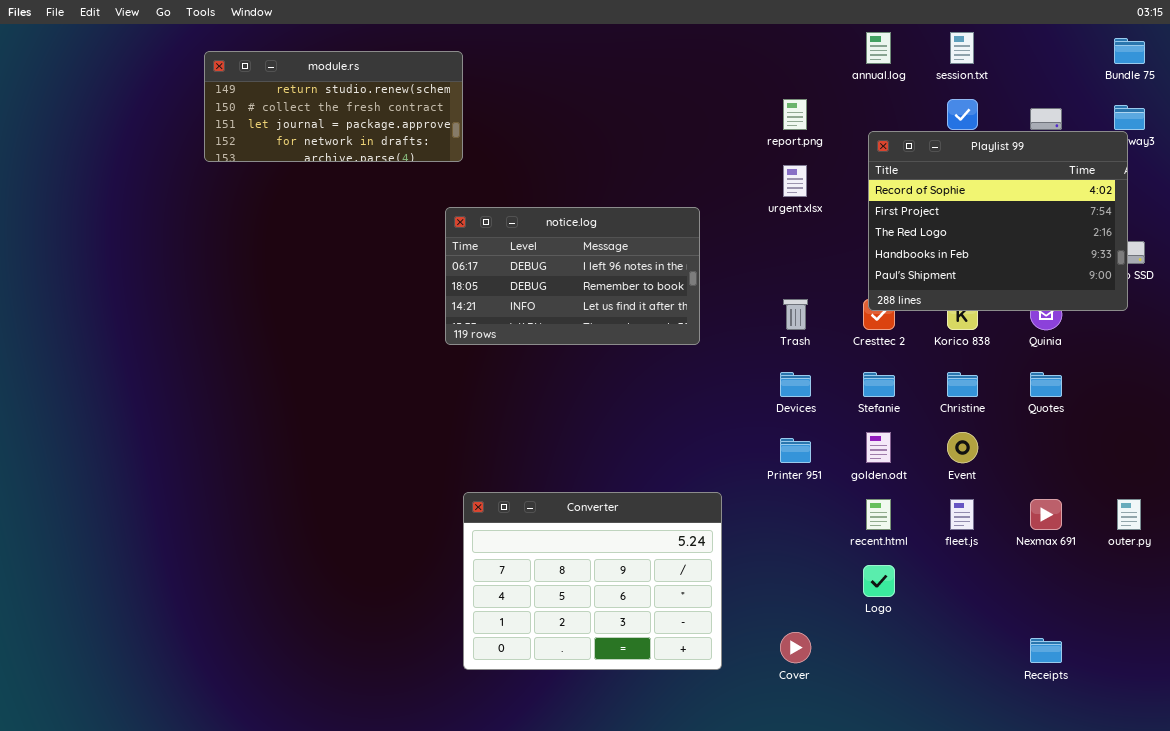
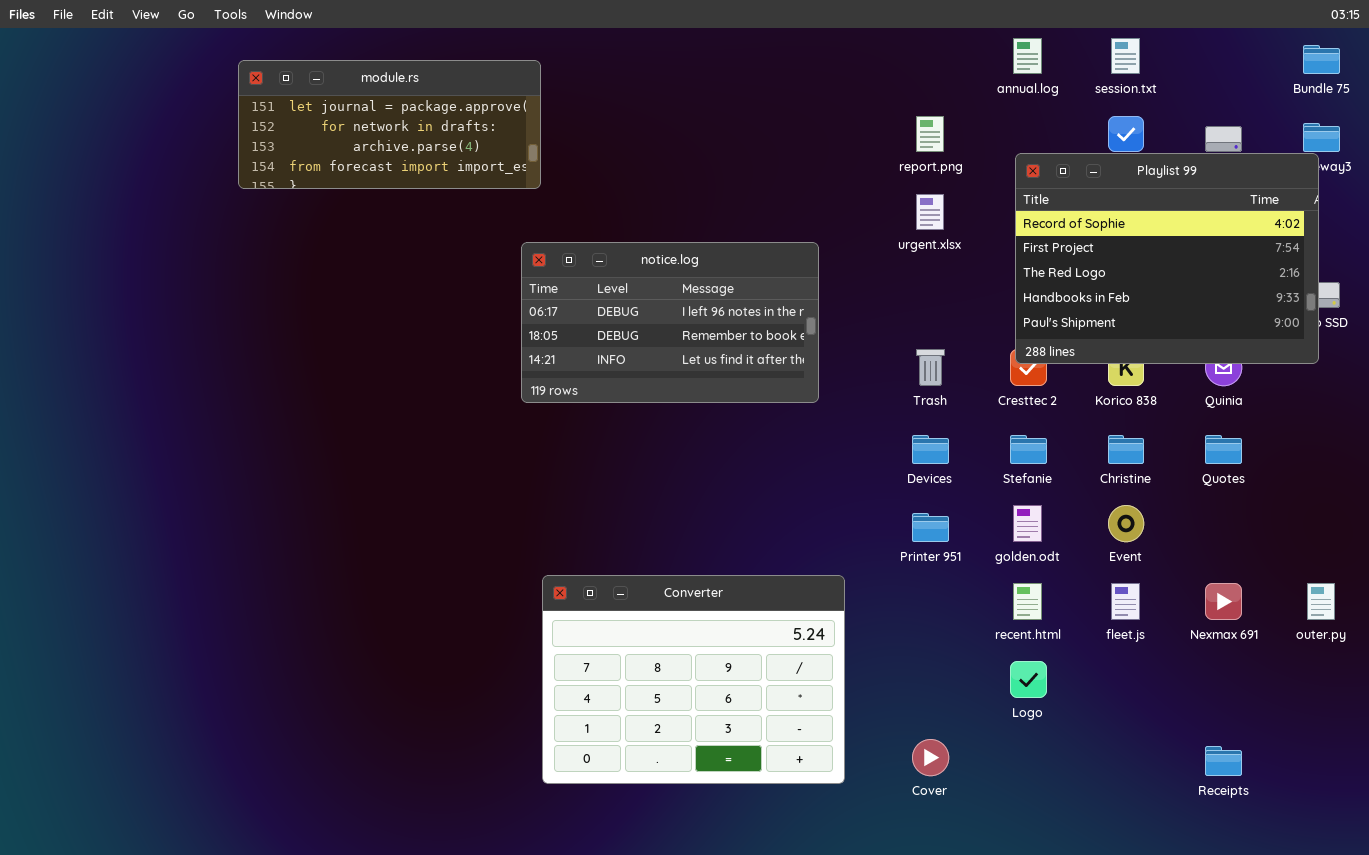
module.rs: [204,51,463,162] -> [238,60,541,189], scrolled down 2 rows

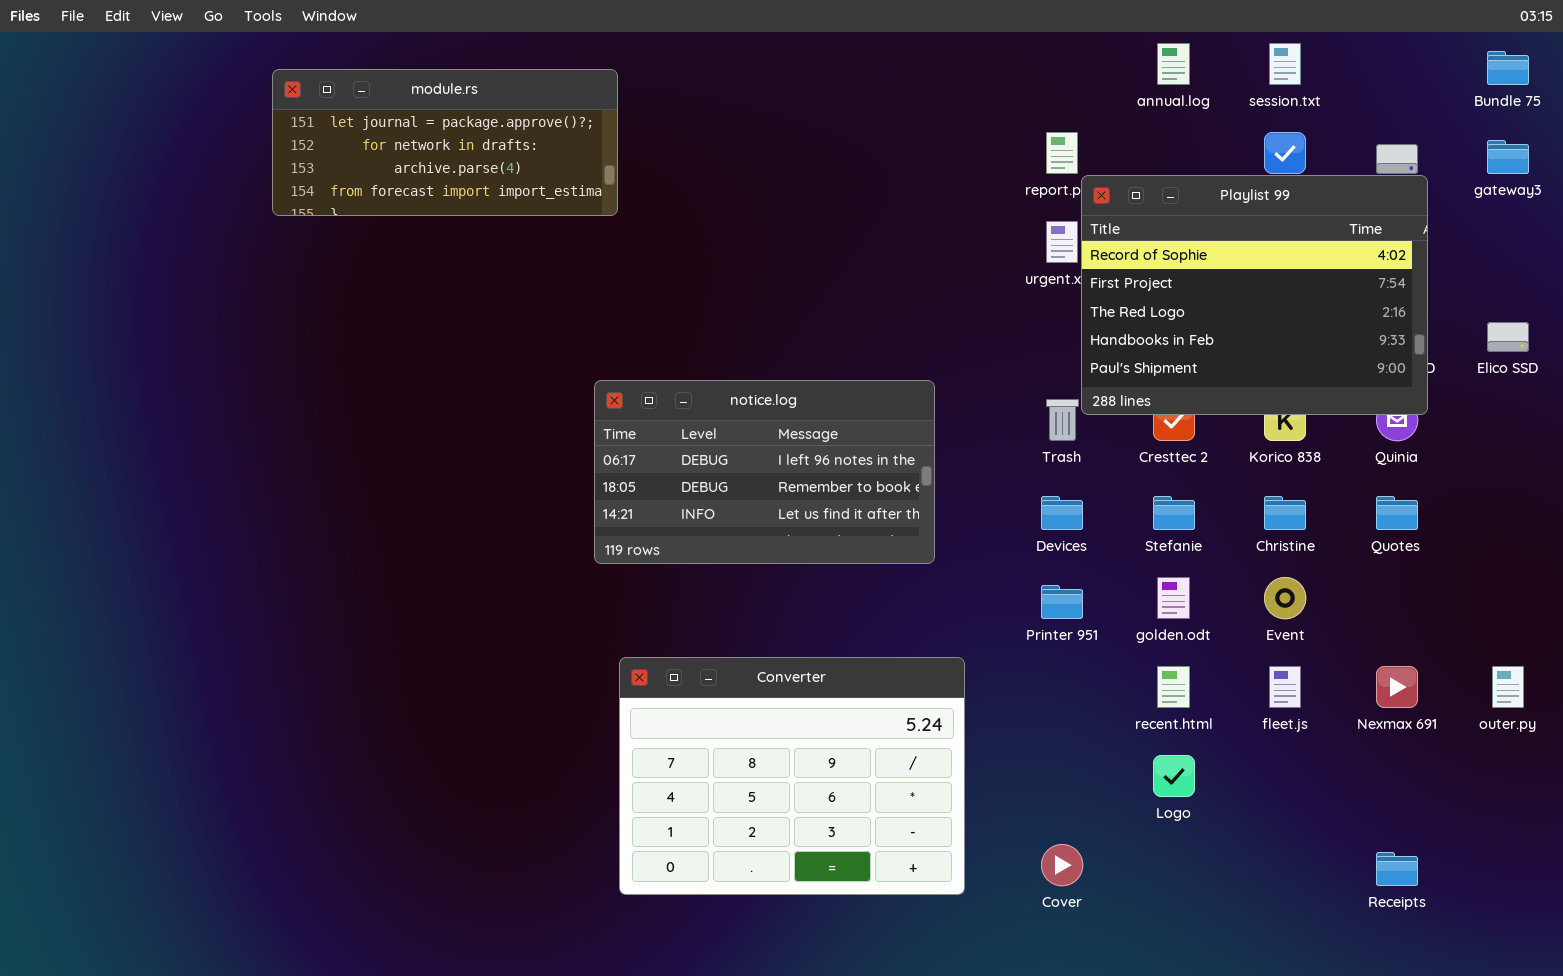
Playlist 99: [1015,153,1319,364] -> [1081,175,1428,415], moved
notice.log: [521,242,819,403] -> [594,380,935,564], moved

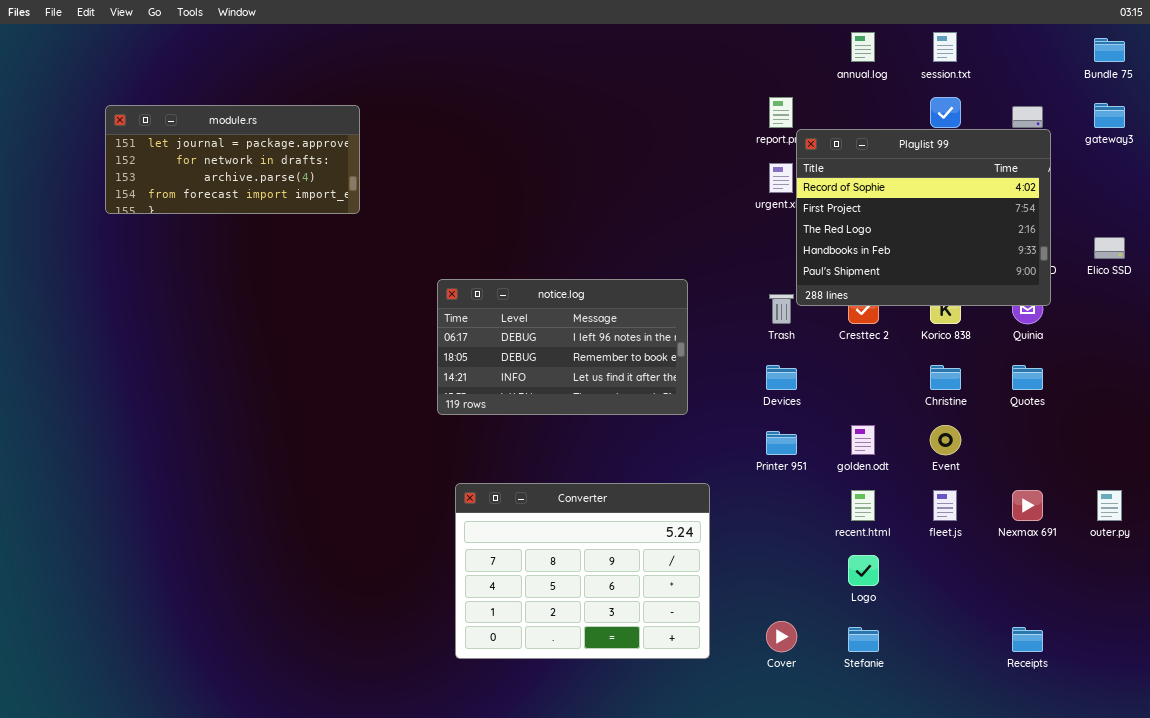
module.rs: [272,69,618,216] -> [105,105,360,214], moved
Stefanie: [1153,496,1195,530] -> [848,627,879,652], moved

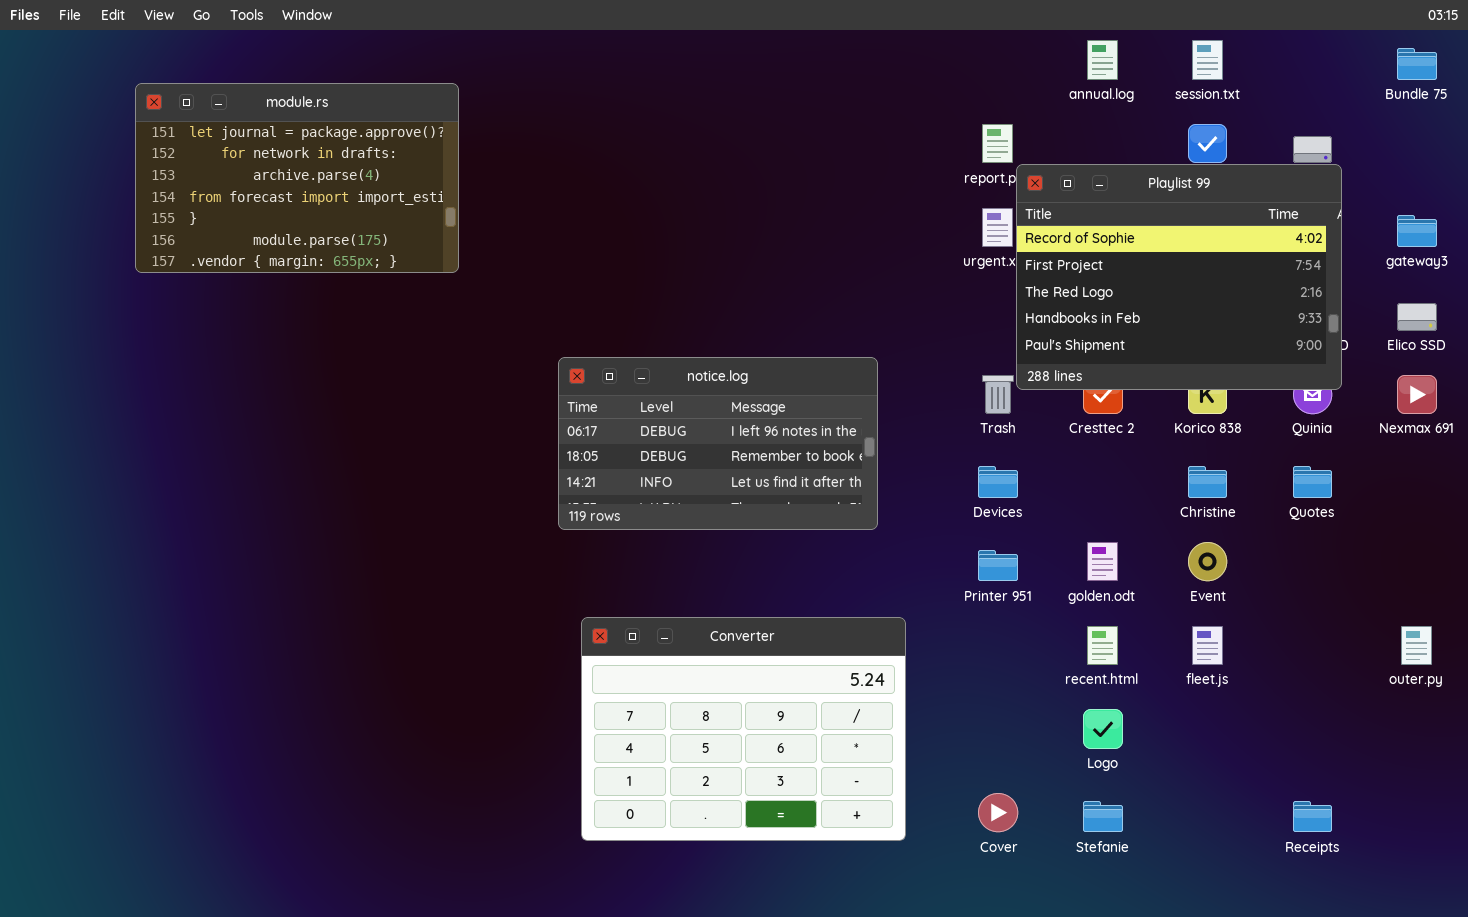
gateway3: [1094,103,1125,128] -> [1397,215,1437,247], moved
module.rs: [105,105,360,214] -> [135,83,459,273], resized
Nexmax 691: [1012,490,1043,521] -> [1397,375,1437,414], moved

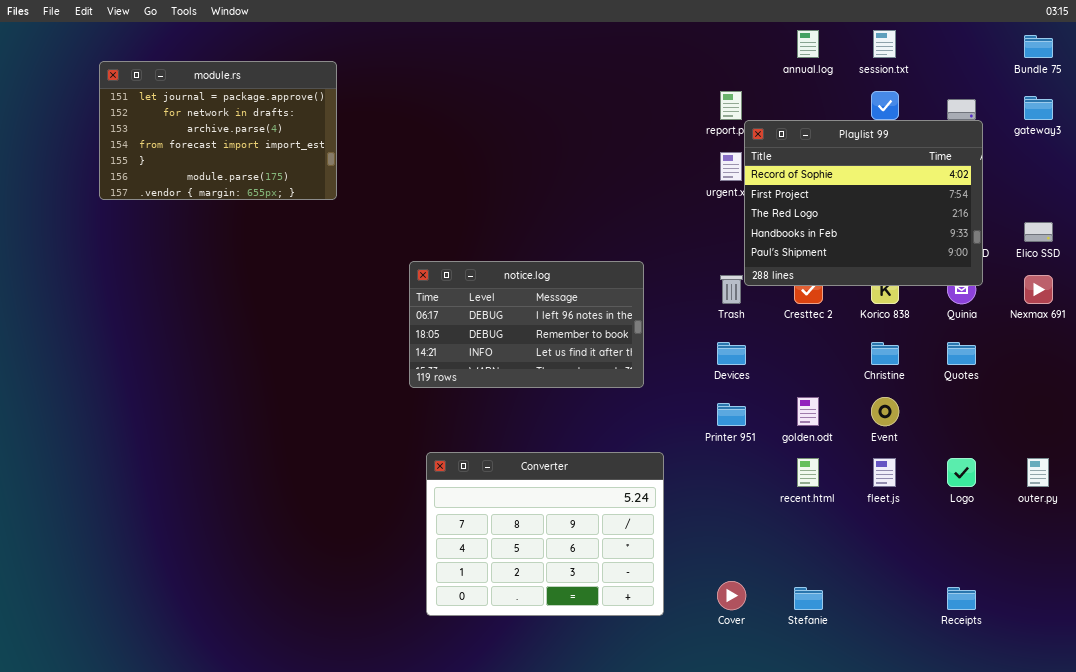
gateway3: [1397,215,1437,247] -> [1024,96,1053,120], moved
Logo: [1083,709,1123,749] -> [947,458,976,487], moved

